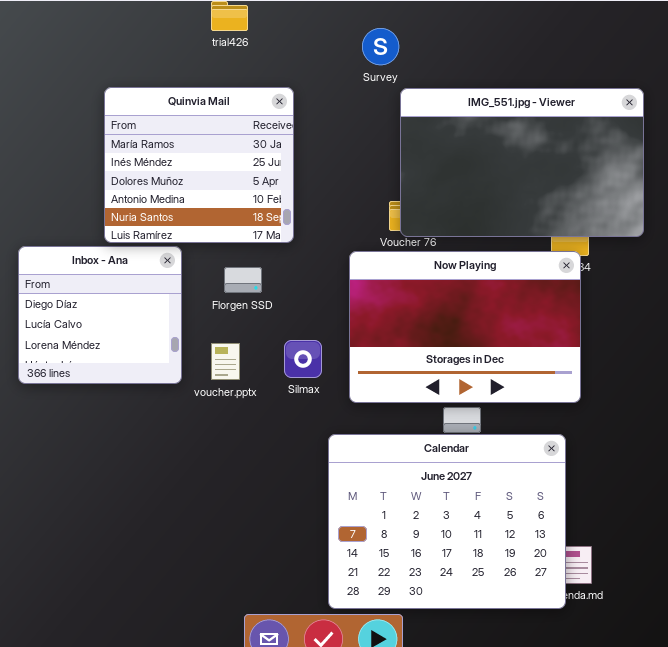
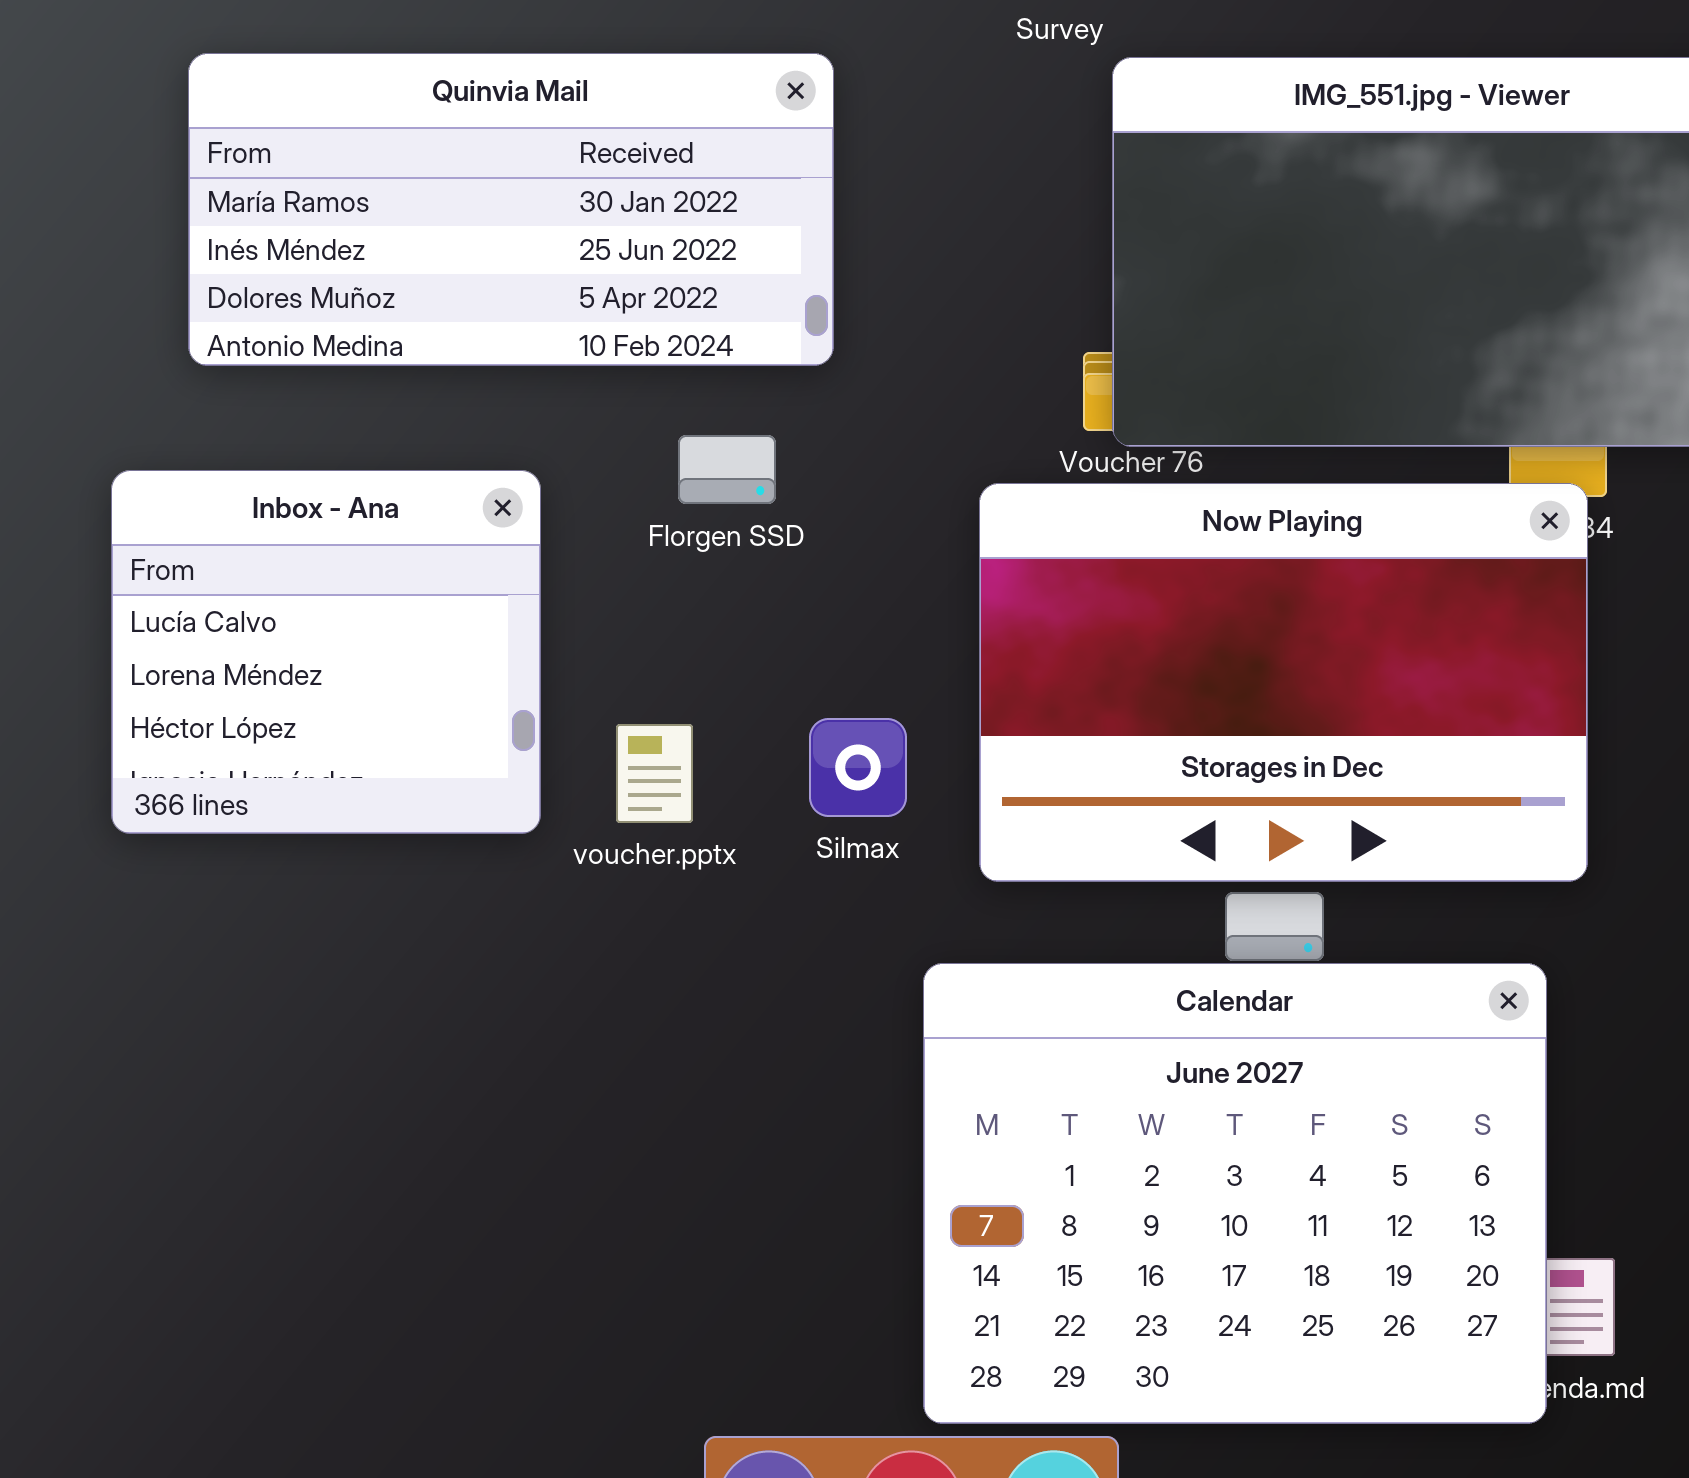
Quinvia Mail: [104,87,294,243] -> [188,53,834,366], resized
Inbox - Ana: [18,246,182,384] -> [111,470,541,834], scrolled down 1 row
Florgen SSD: [224,267,262,293] -> [678,435,776,504], moved

